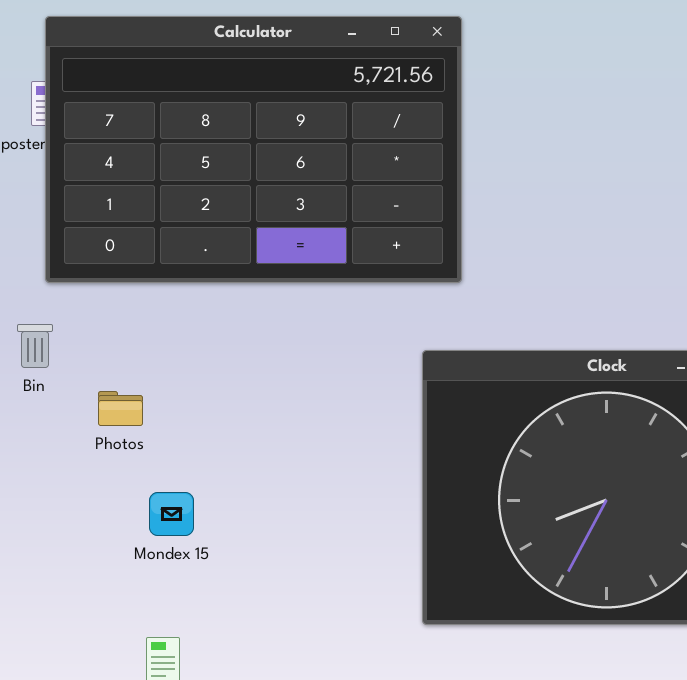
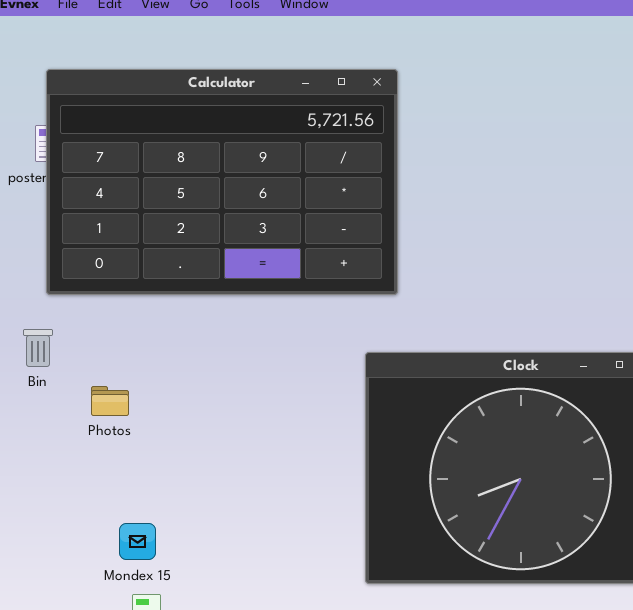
Mondex 15: [149,492,194,536] -> [119,523,156,560], moved

